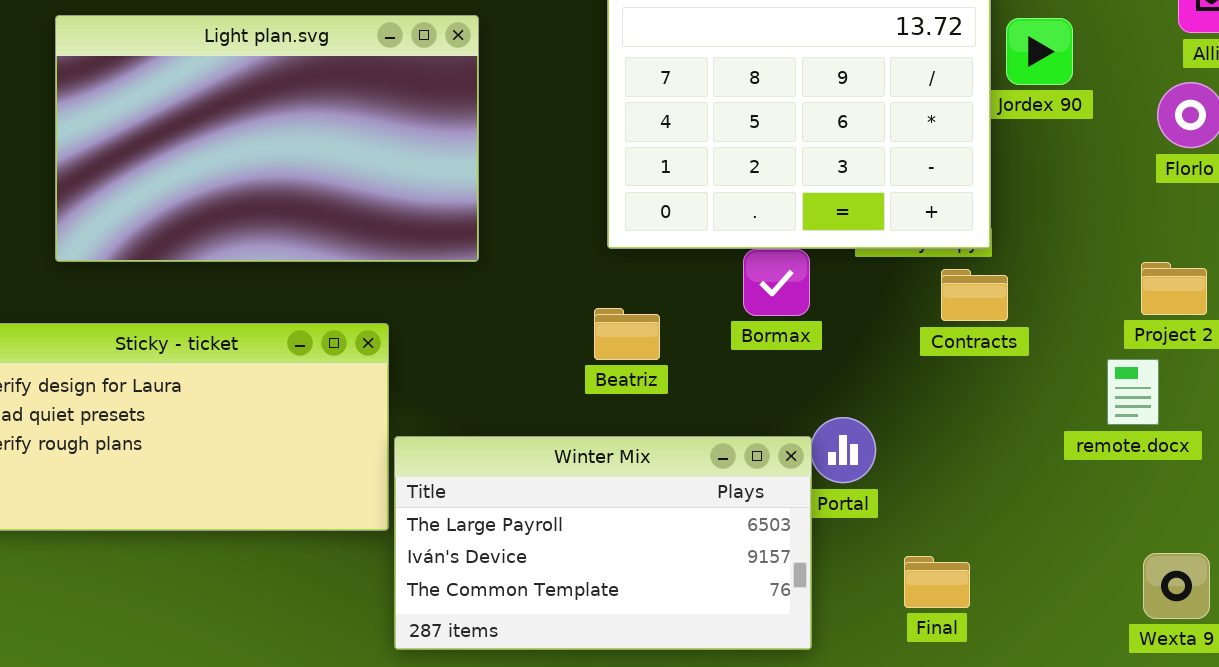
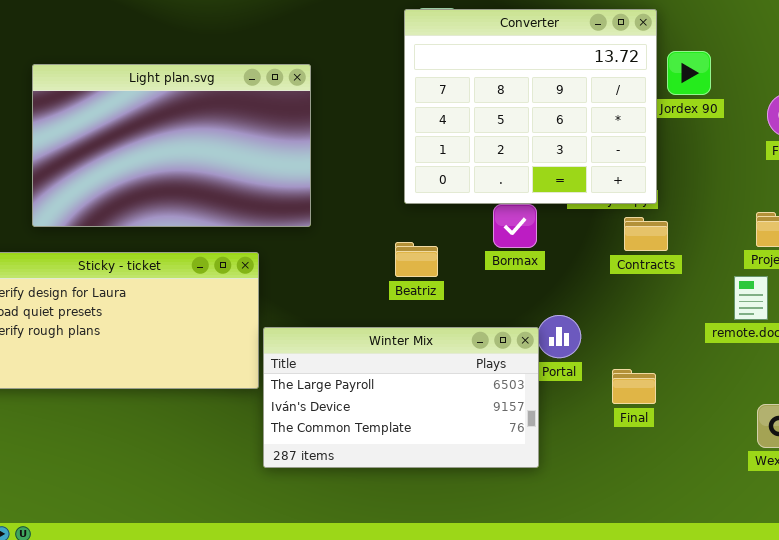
Light plan.svg: [55,15,479,262] -> [32,64,311,227], moved
Final: [904,556,970,608] -> [612,369,656,404], moved

